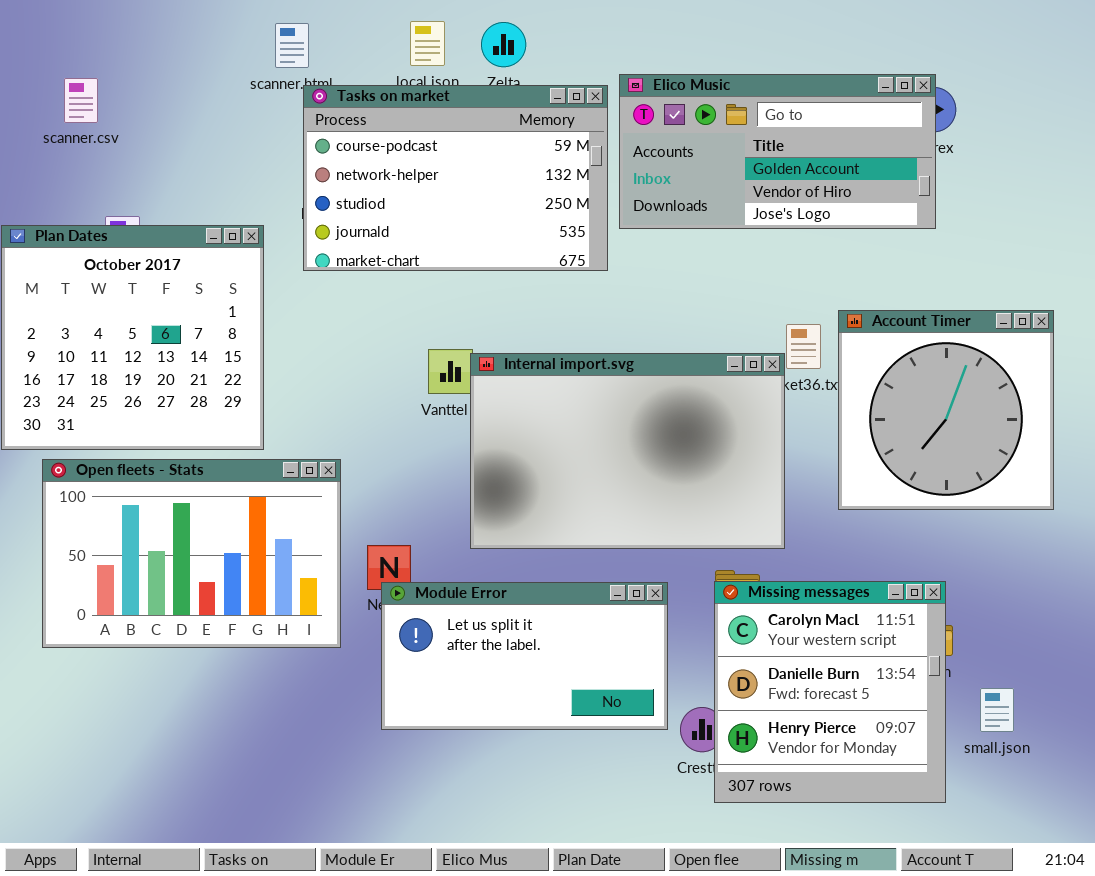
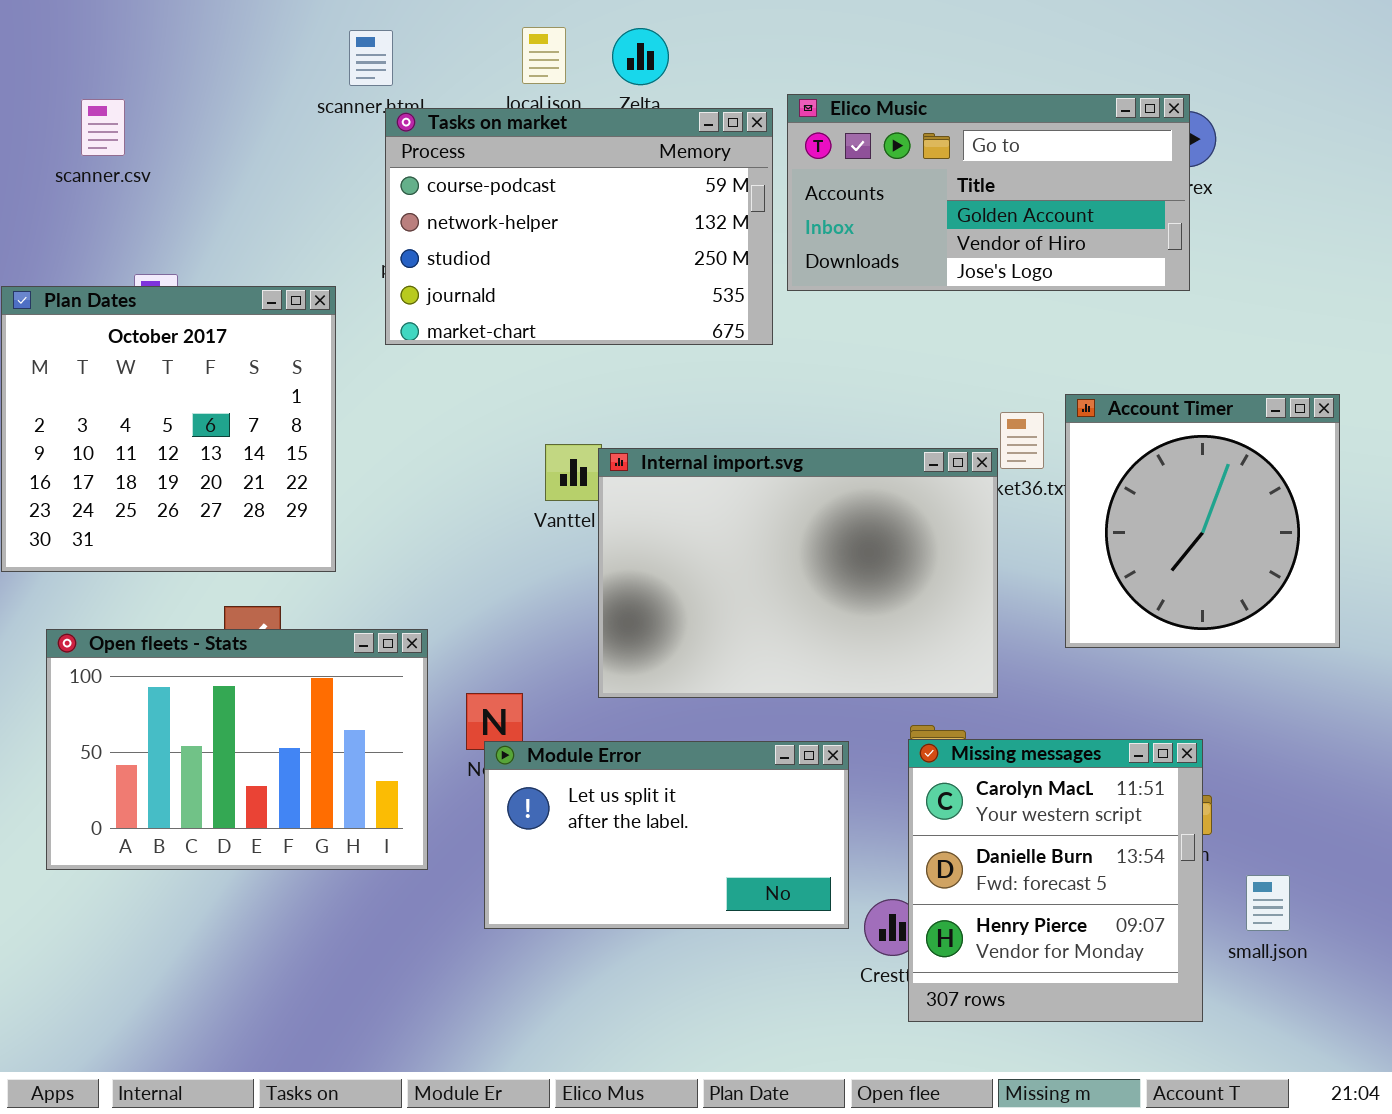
Open fleets - Stats: [42,459,341,648] -> [46,629,428,870], moved

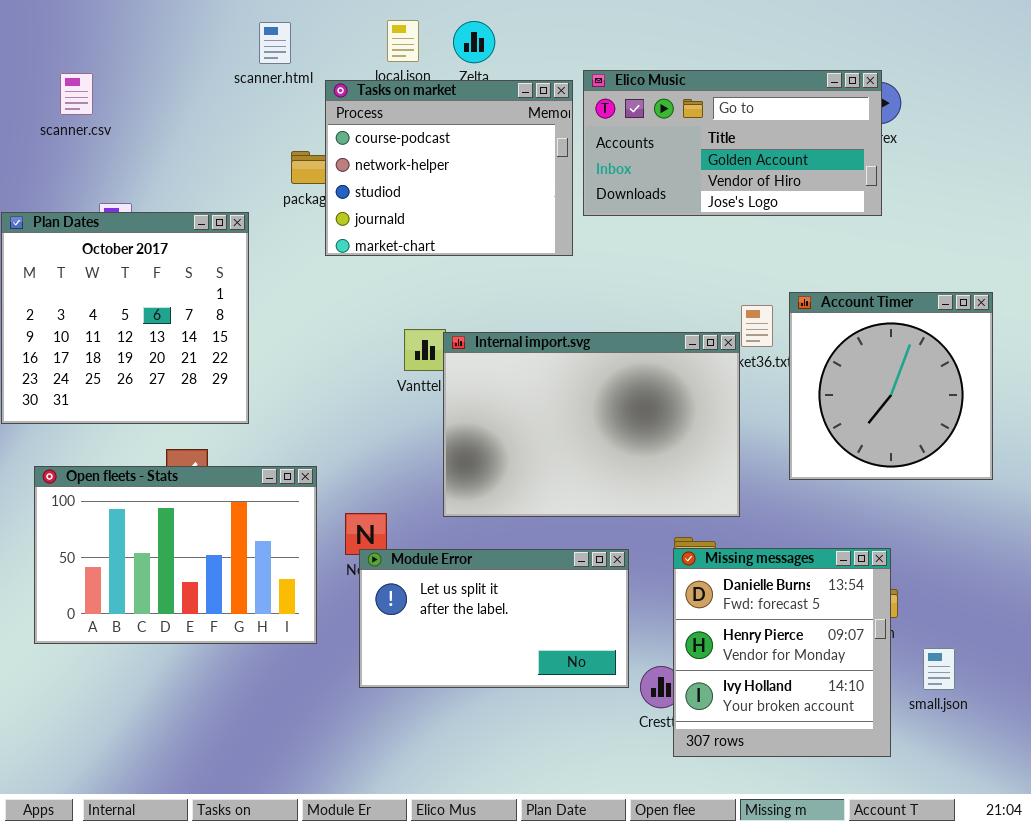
Tasks on market: [385,108,773,345] -> [325,80,573,256], resized
Missing messages: [908,739,1203,1022] -> [673,548,891,757], scrolled down 1 row

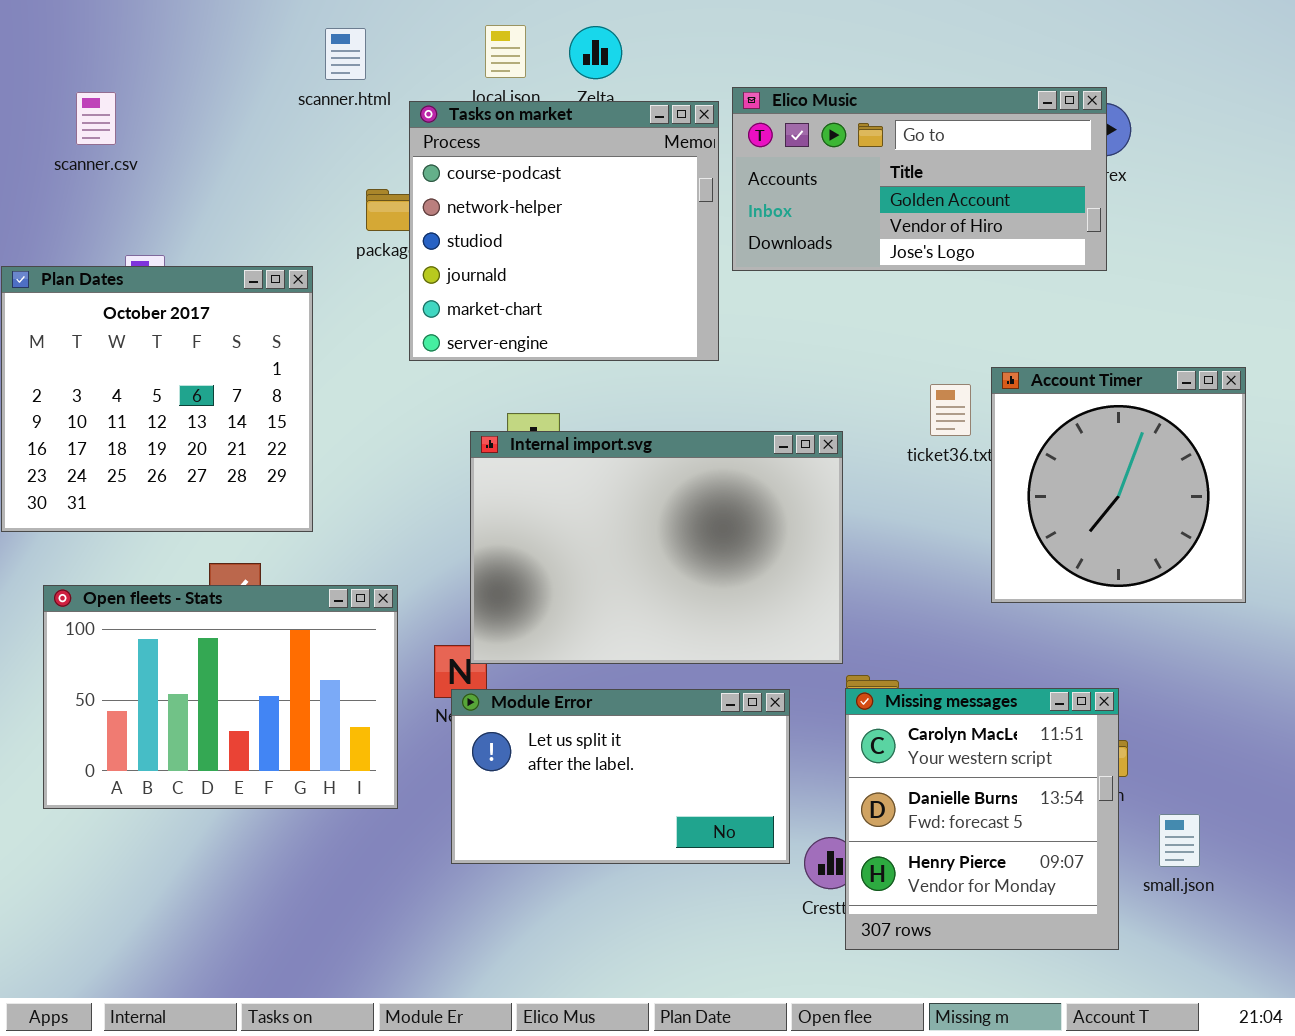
Tasks on market: [325,80,573,256] -> [409,101,719,361], resized
Internal import.svg: [443,332,740,517] -> [470,431,843,664], moved
Missing messages: [673,548,891,757] -> [845,688,1119,950], scrolled up 1 row

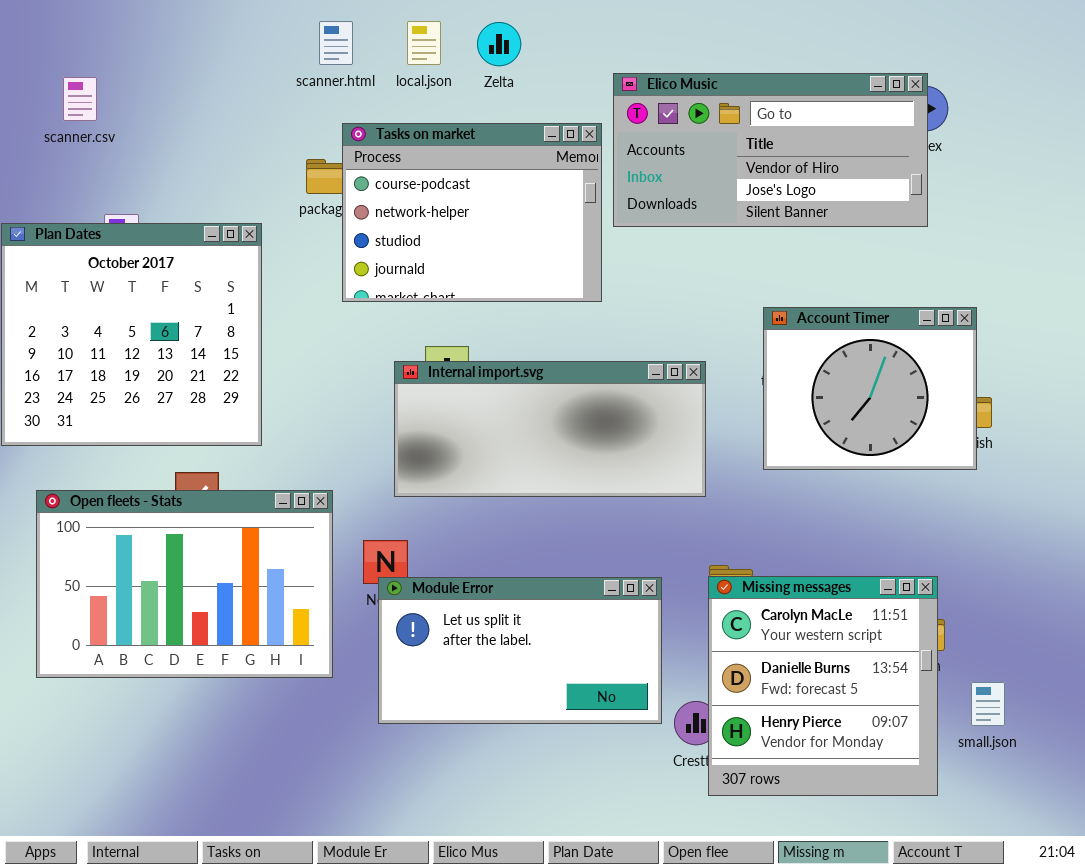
scanner.html: [325,28,366,80] -> [319,21,353,65], moved
Elico Music: [732,87,1107,271] -> [613,73,928,227], scrolled down 1 row
Tasks on market: [409,101,719,361] -> [342,123,602,302], resized
Account Timer: [991,367,1246,603] -> [763,307,977,470], moved, resized
Internal import.svg: [470,431,843,664] -> [394,361,706,497], resized

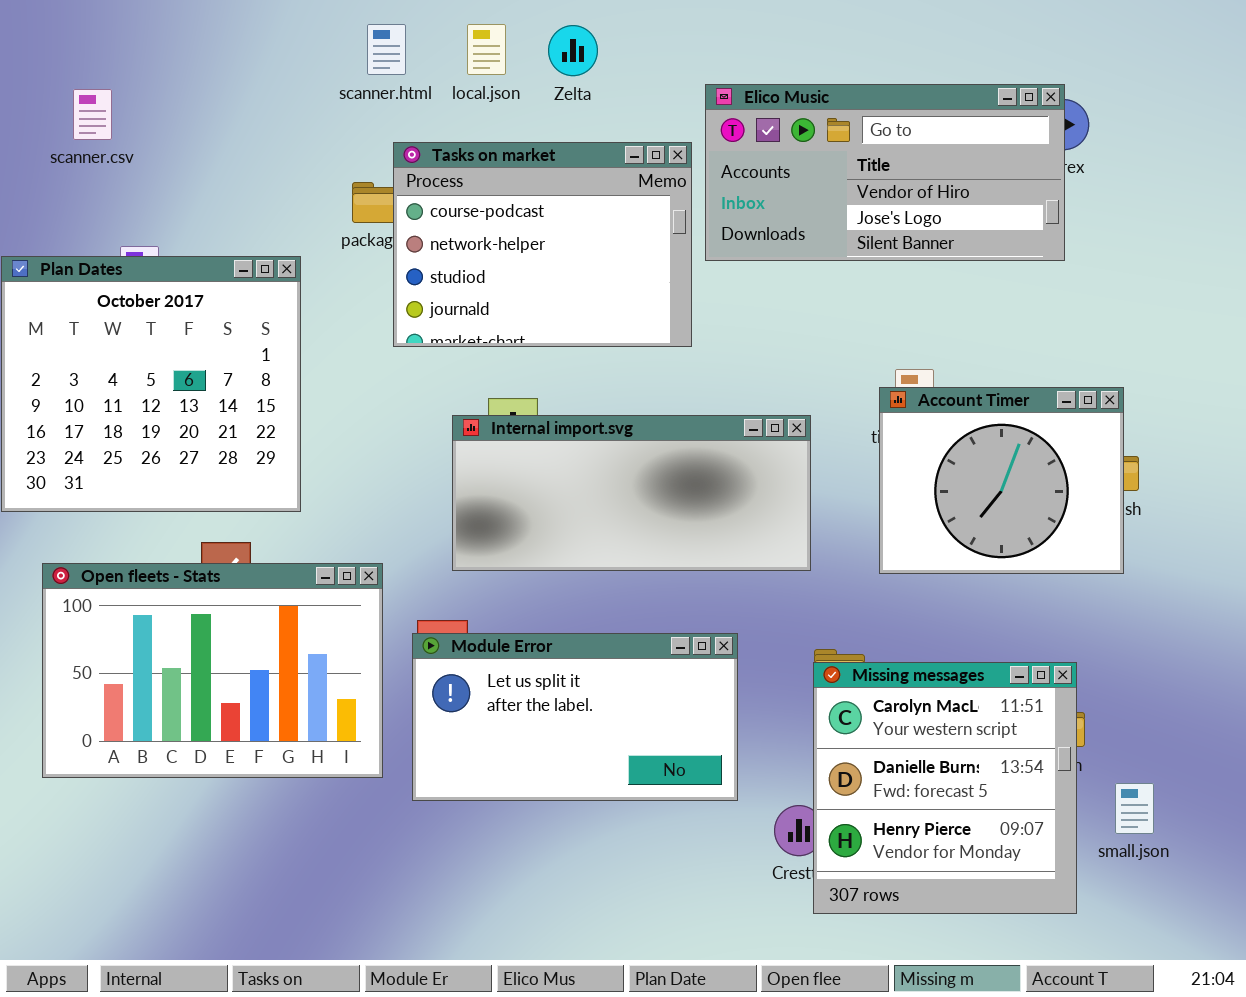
Account Timer: [763,307,977,470] -> [879,387,1124,574], moved
Module Error: [378,577,662,724] -> [412,633,738,801], moved

